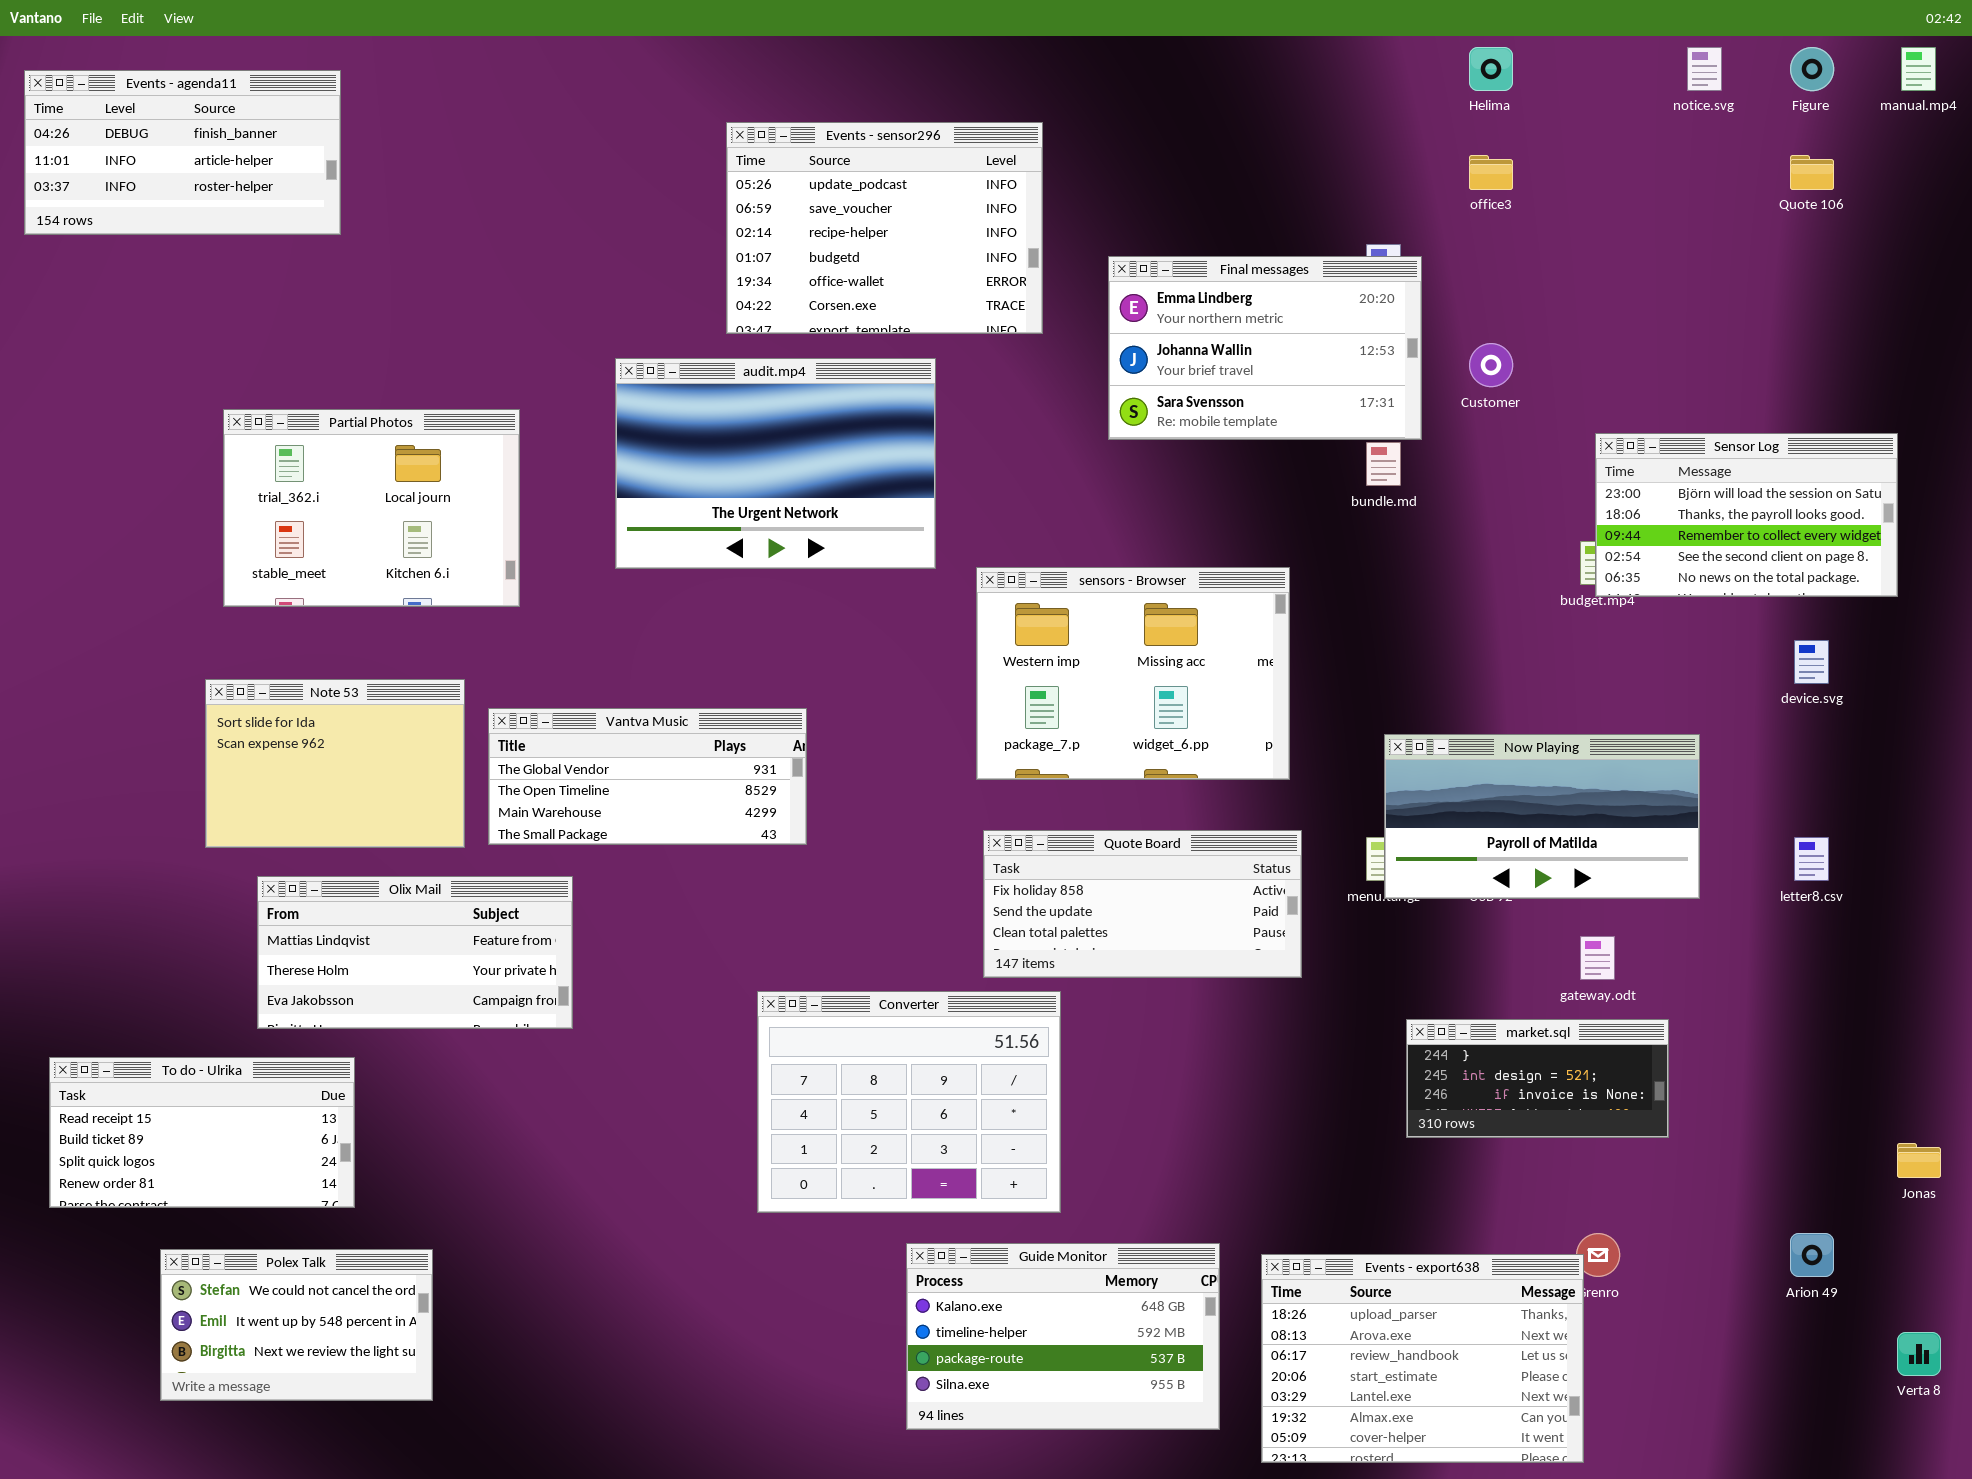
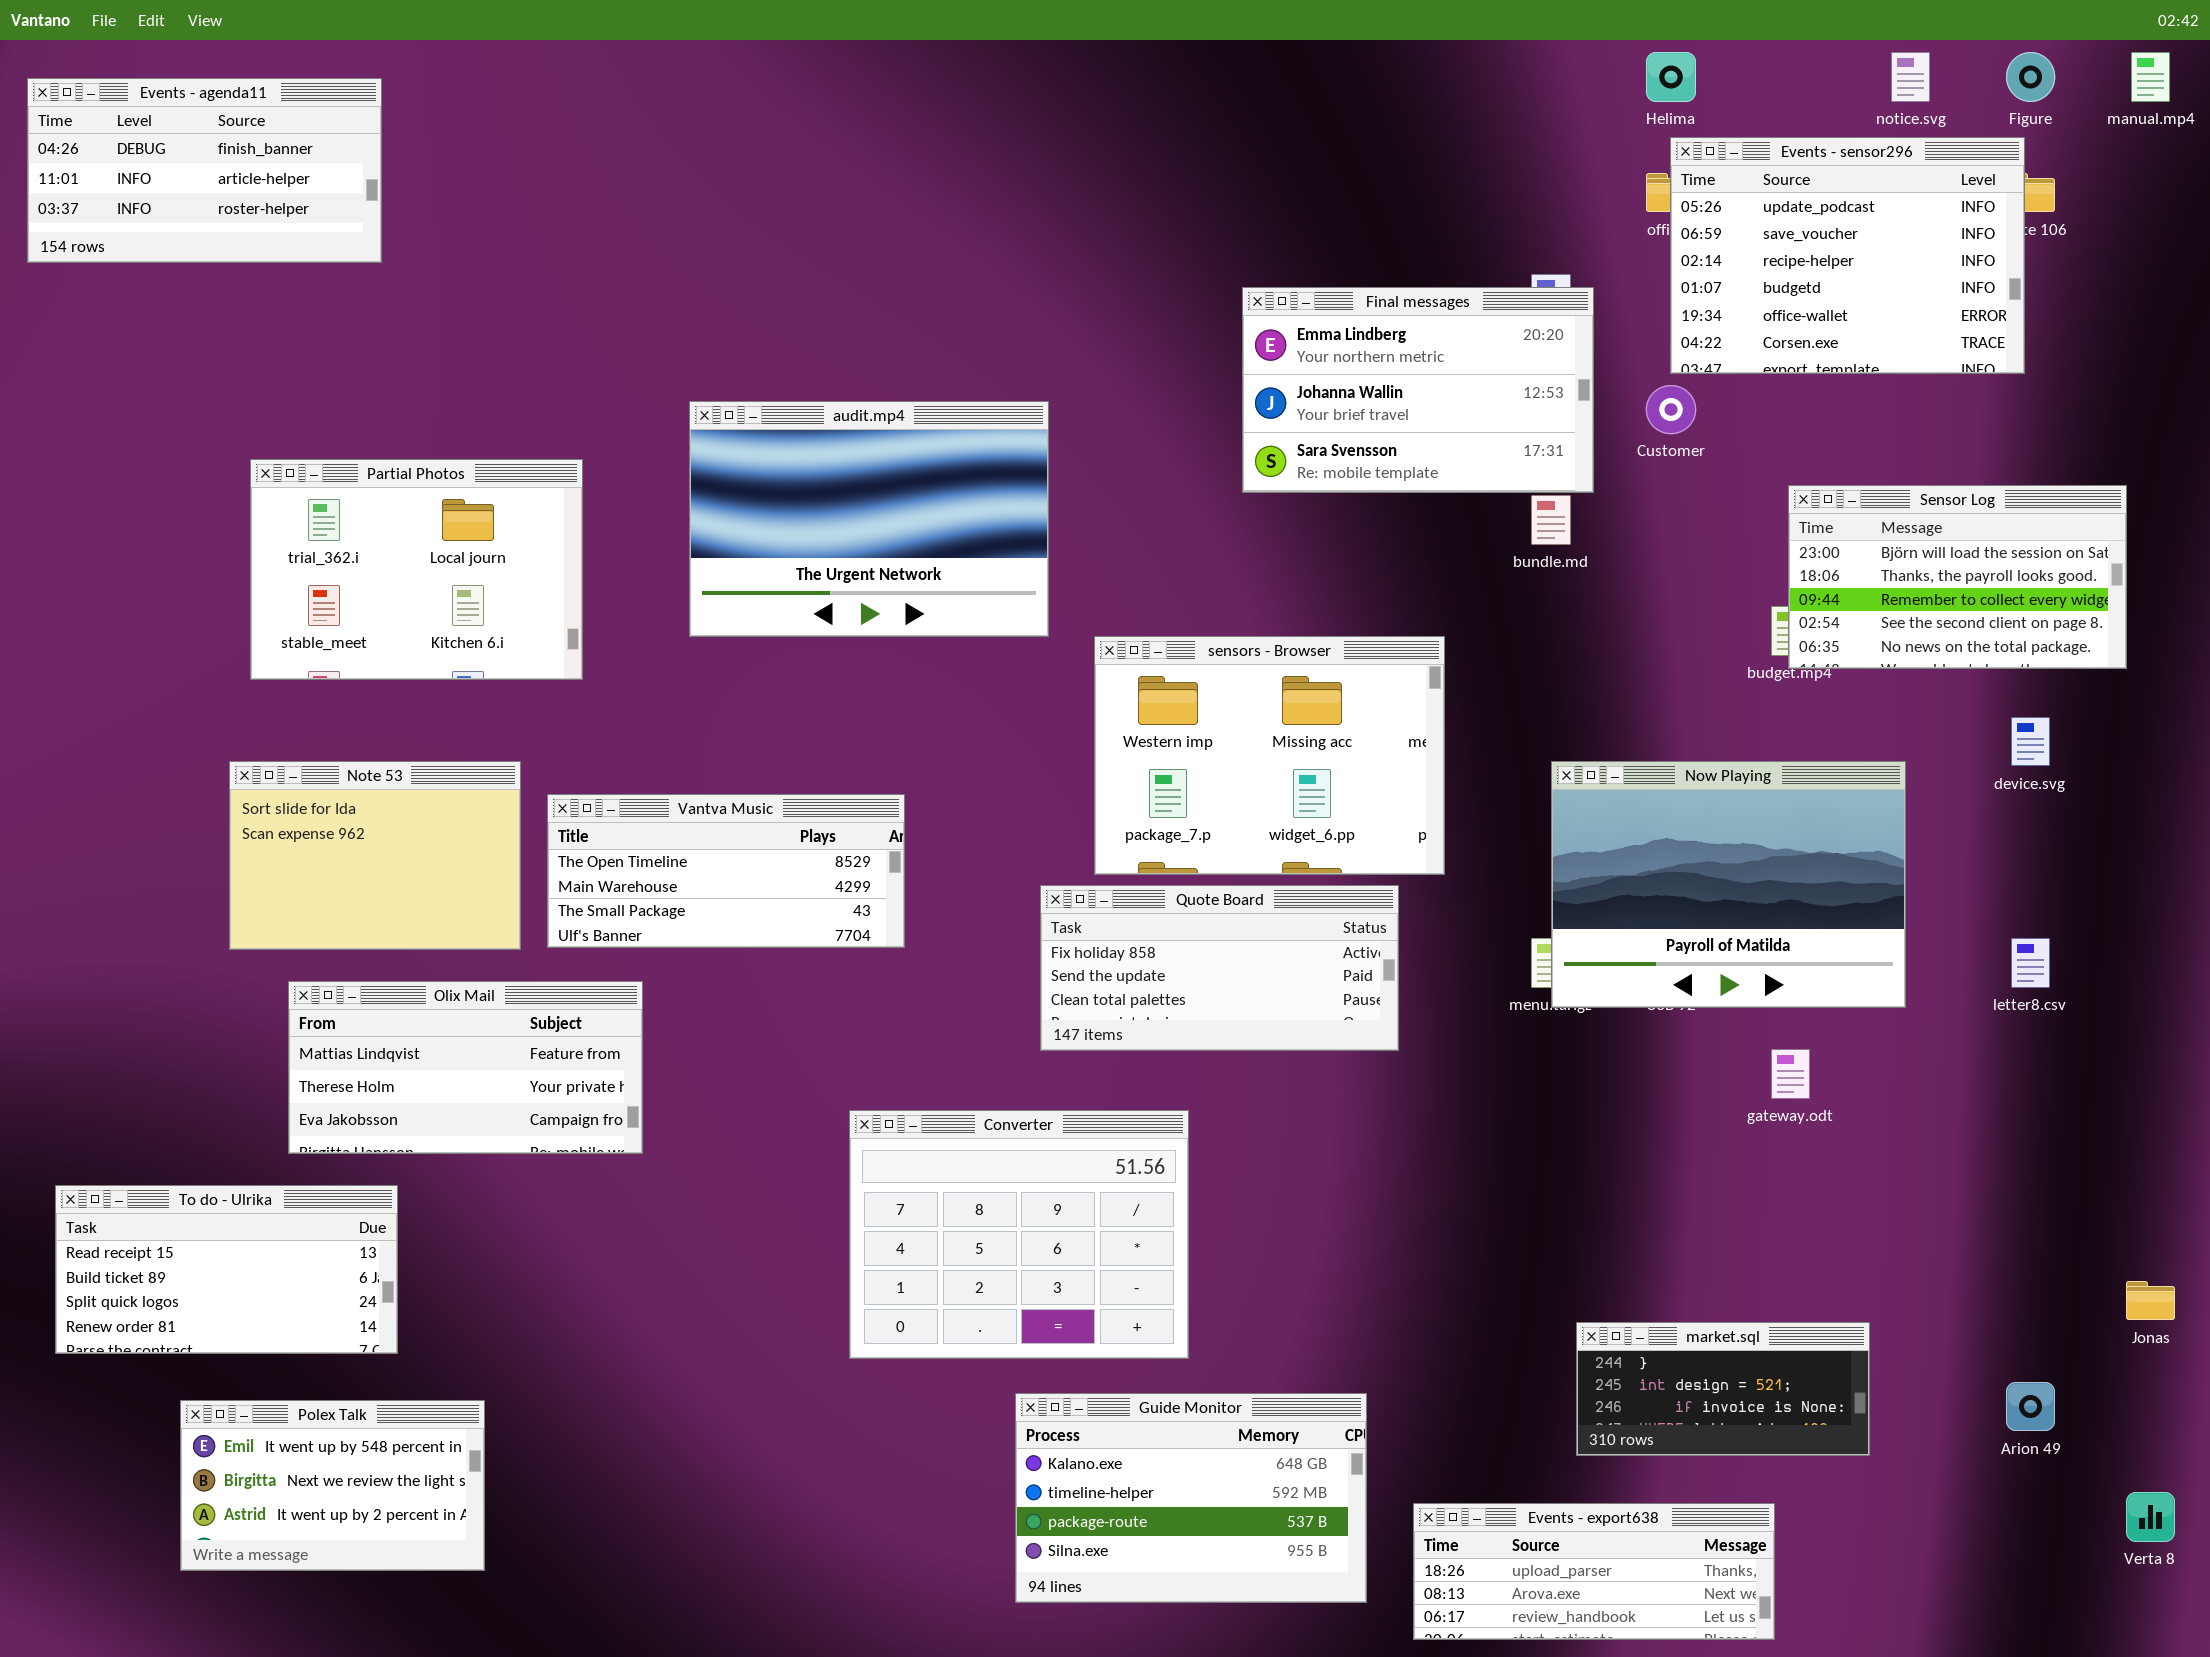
Events - sensor296: [726,122,1043,334] -> [1670,137,2025,374], moved
Vantva Music: [488,708,807,845] -> [547,794,905,948], scrolled down 1 row
Now Playing: [1384,734,1700,899] -> [1551,761,1906,1008], resized
Quote Board: [983,830,1302,978] -> [1040,885,1399,1051], moved
market.sql: [1406,1019,1669,1138] -> [1576,1322,1870,1456], moved
Polex Talk: [160,1249,433,1401] -> [180,1400,485,1571], scrolled down 1 row
Events - export638: [1261,1254,1584,1463] -> [1413,1503,1775,1640], resized

